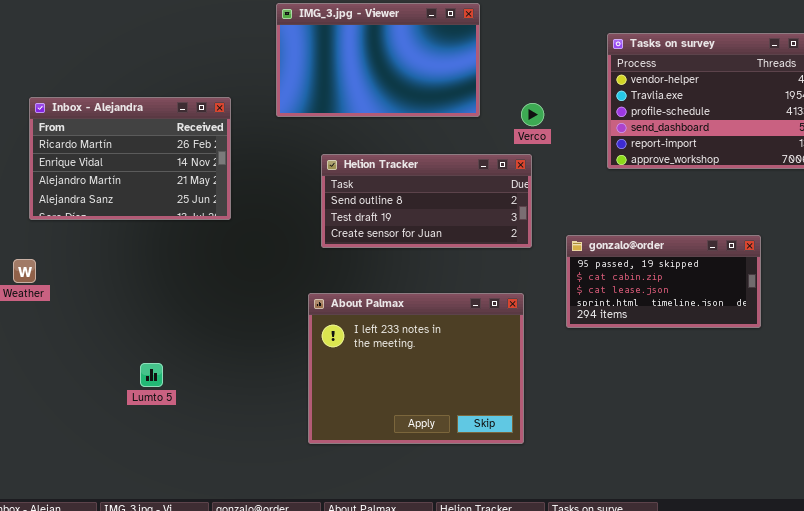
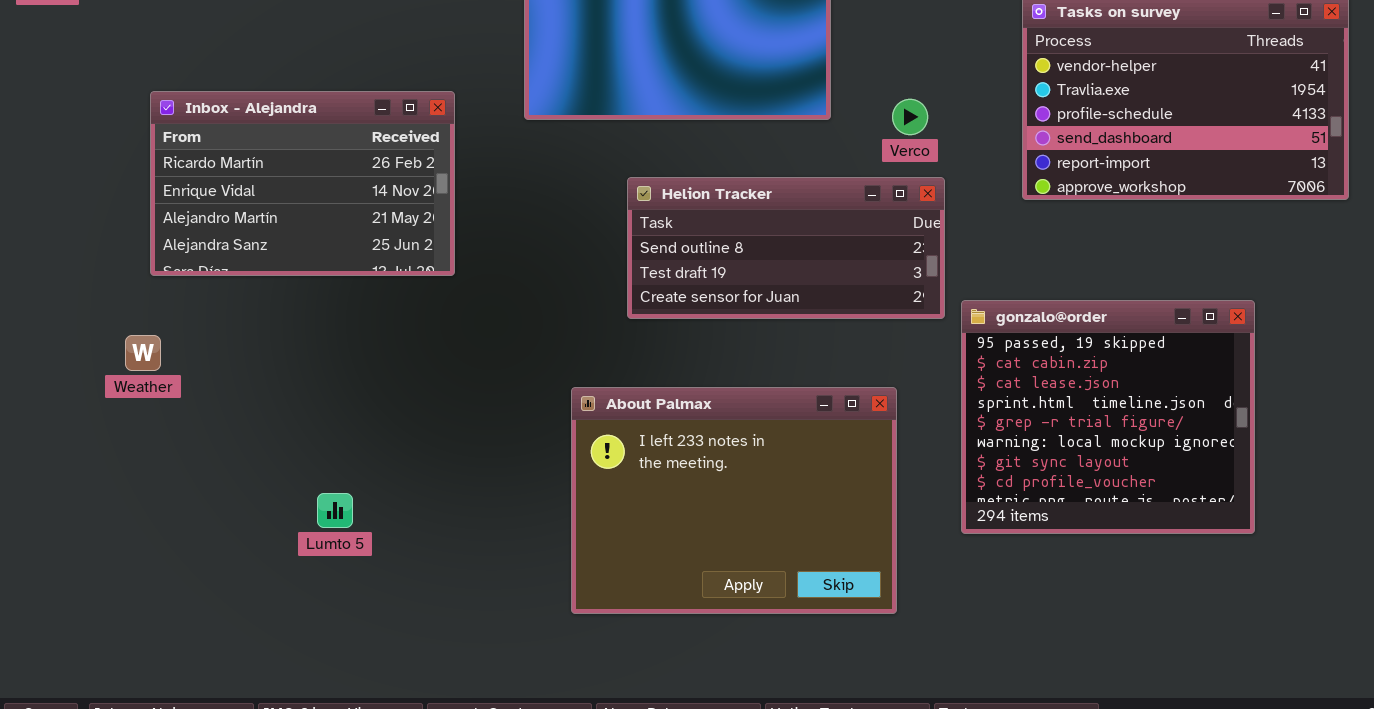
Helion Tracker: [321,154,532,248] -> [627,177,945,319], moved
gonzalo@order: [566,235,761,328] -> [961,300,1255,534], resized

